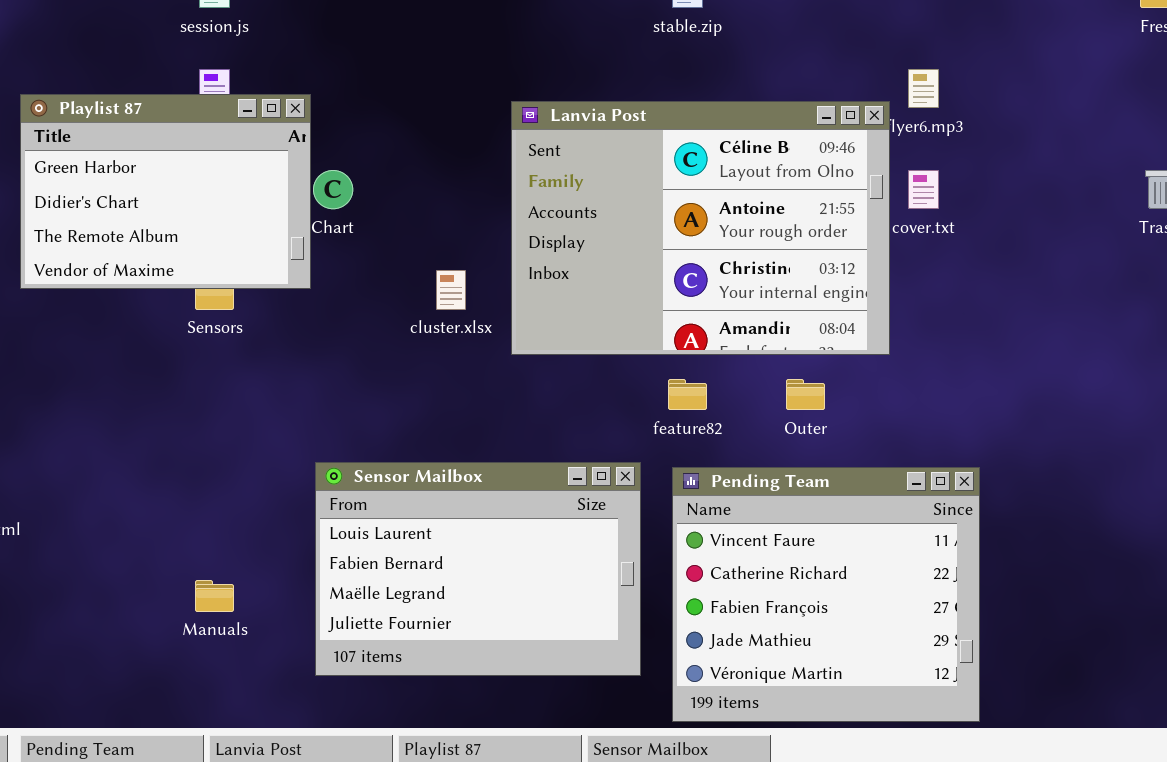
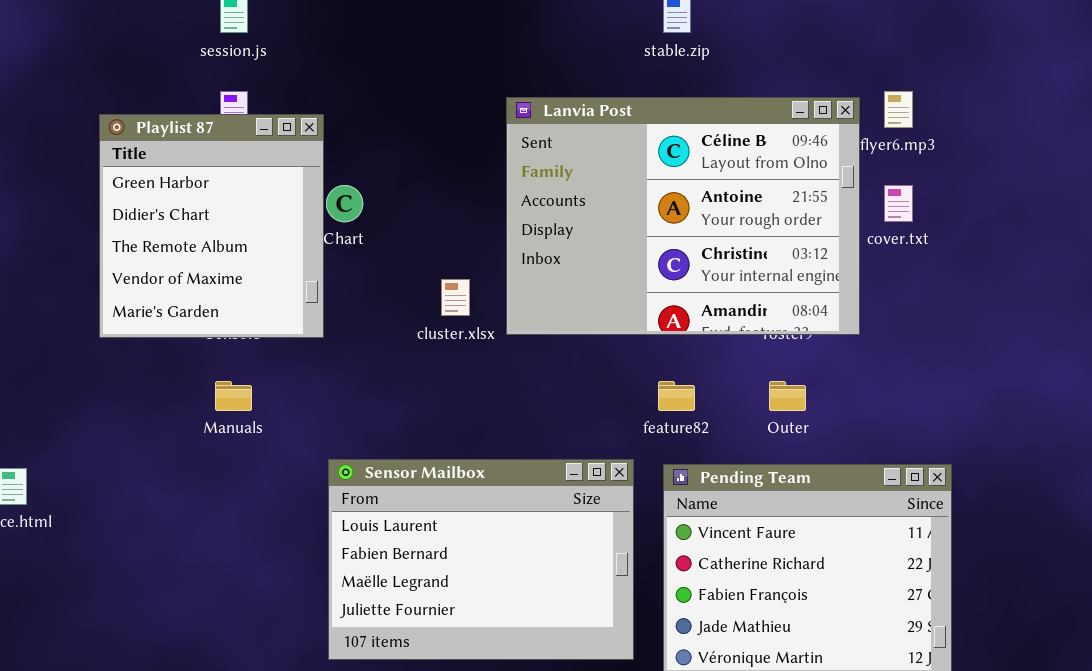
Playlist 87: [20,94,311,289] -> [99,114,324,338], resized
Lanvia Post: [511,101,890,355] -> [506,97,860,335], moved
Manuals: [195,580,234,612] -> [215,381,252,411], moved

